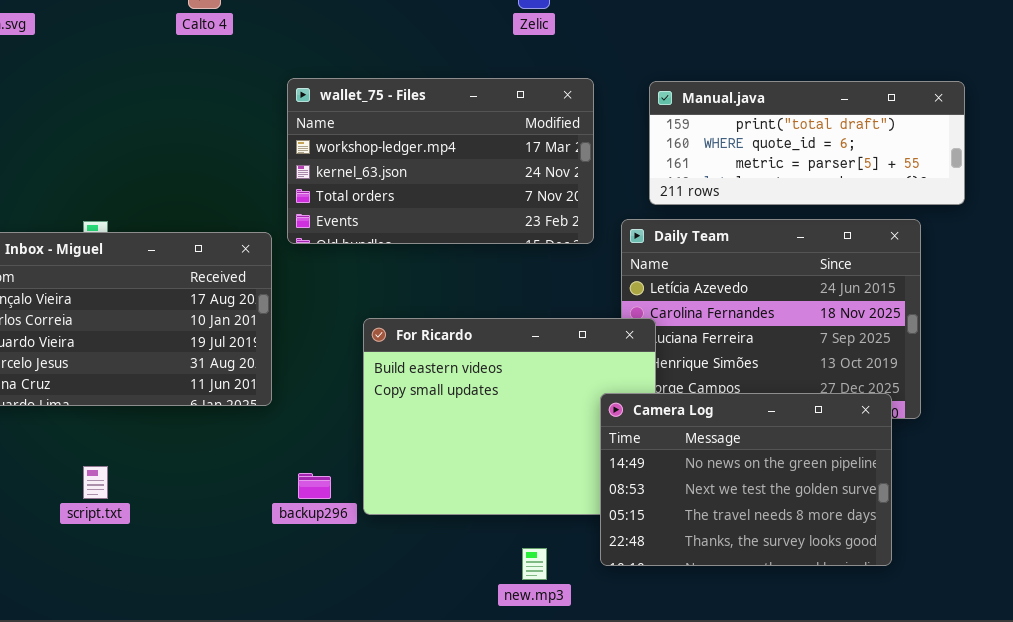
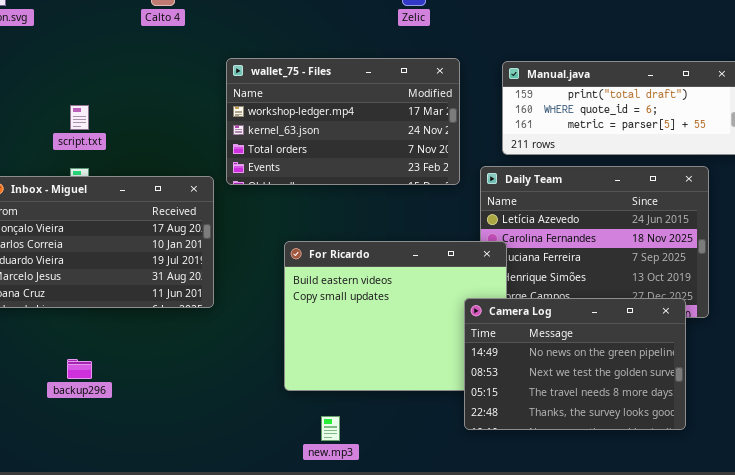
script.txt: [83,466,108,499] -> [70,105,89,130], moved
backup296: [298,473,331,499] -> [67,359,92,379], moved
new.mp3: [522,548,547,580] -> [321,416,340,441], moved

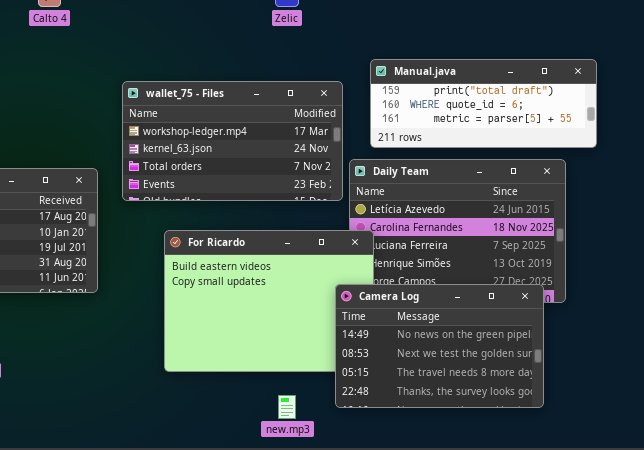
wallet_75 - Files: [226,58,460,185] -> [122,81,343,201], moved
new.mp3: [321,416,340,441] -> [278,395,296,419], moved

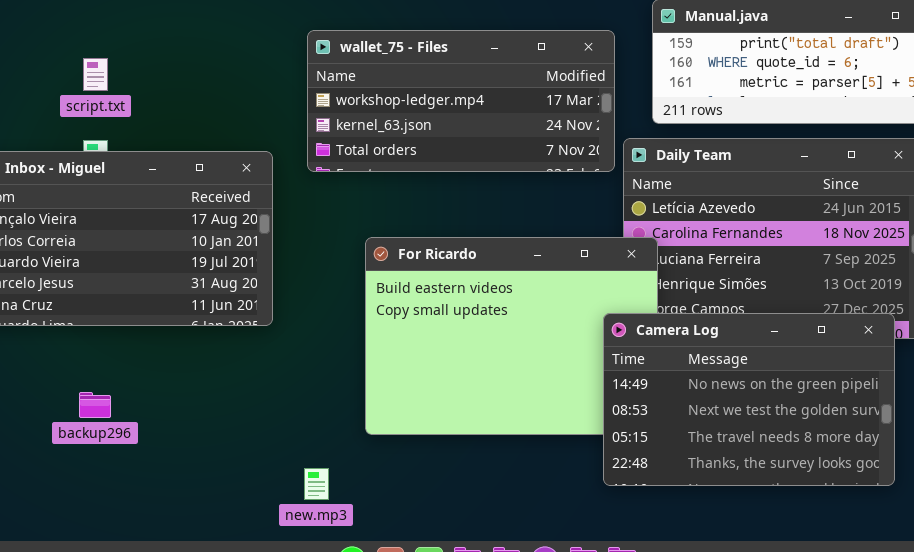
wallet_75 - Files: [122,81,343,201] -> [307,30,615,172], resized
new.mp3: [278,395,296,419] -> [304,468,329,500], moved

